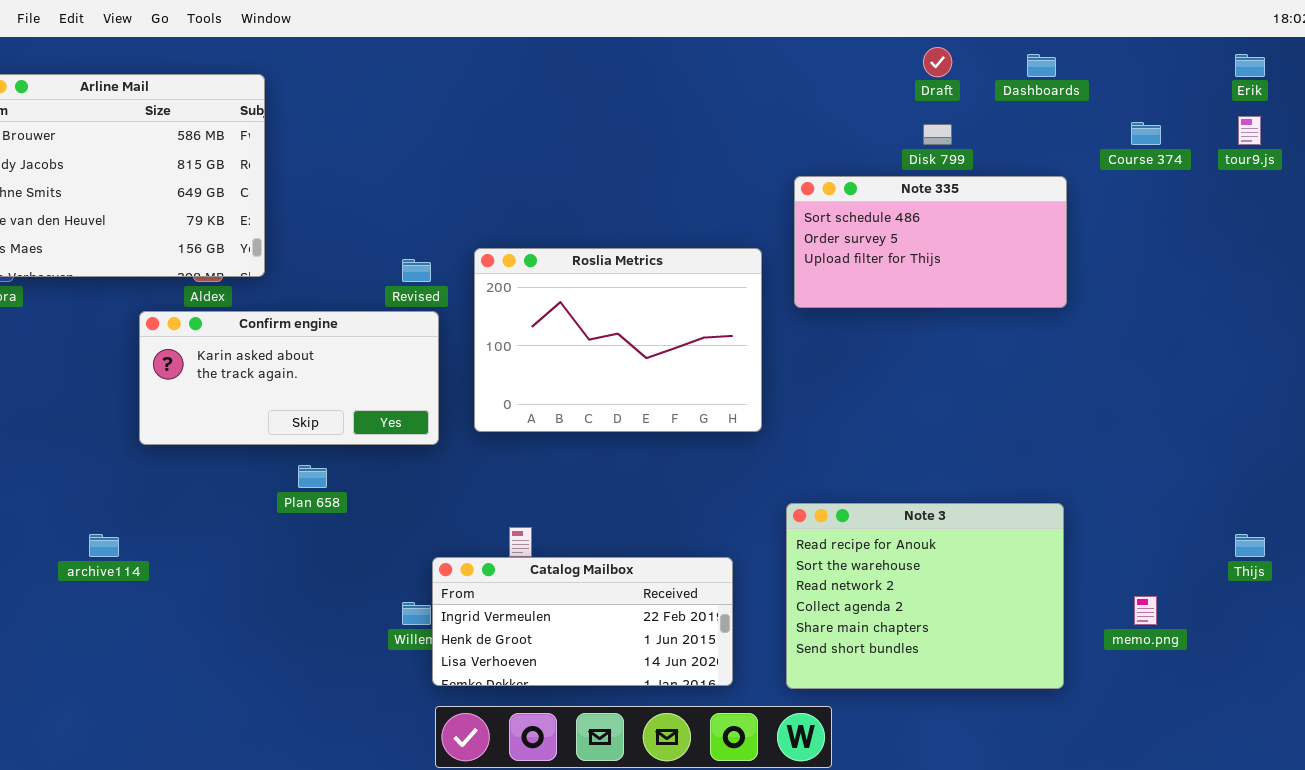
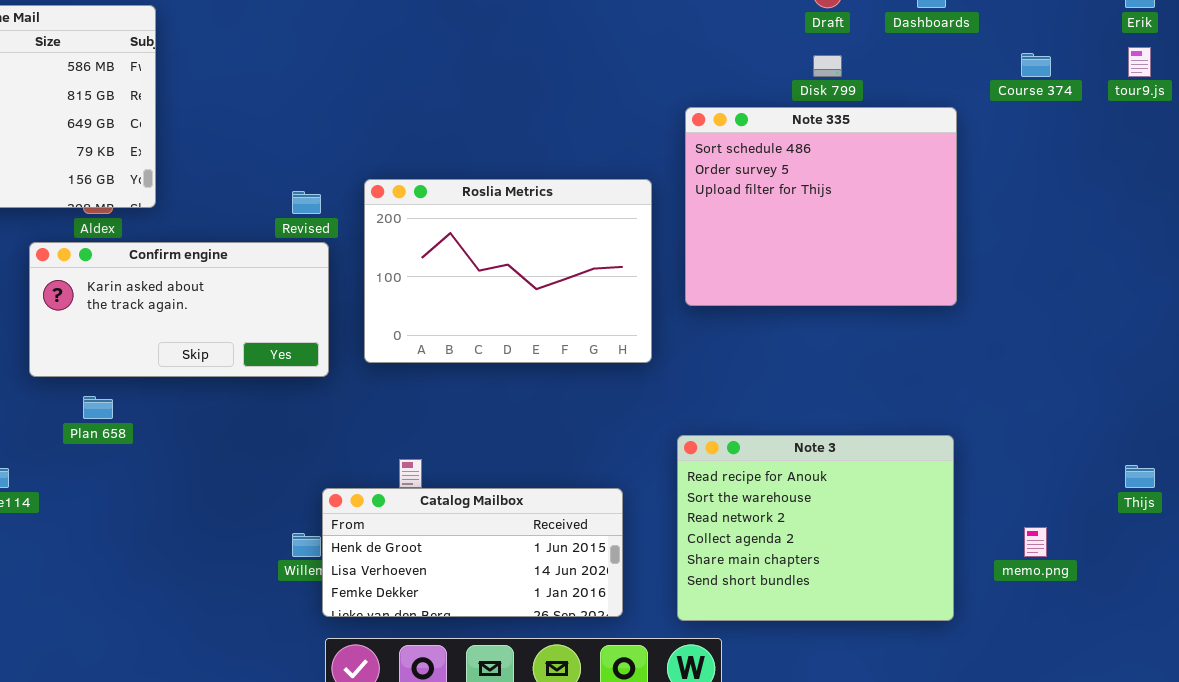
Note 335: [794,176,1067,308] -> [685,107,957,306], resized
Plan 658: [298,465,327,488] -> [83,396,113,419], moved
Catalog Mailbox: [432,557,733,686] -> [322,488,623,617], scrolled down 1 row

